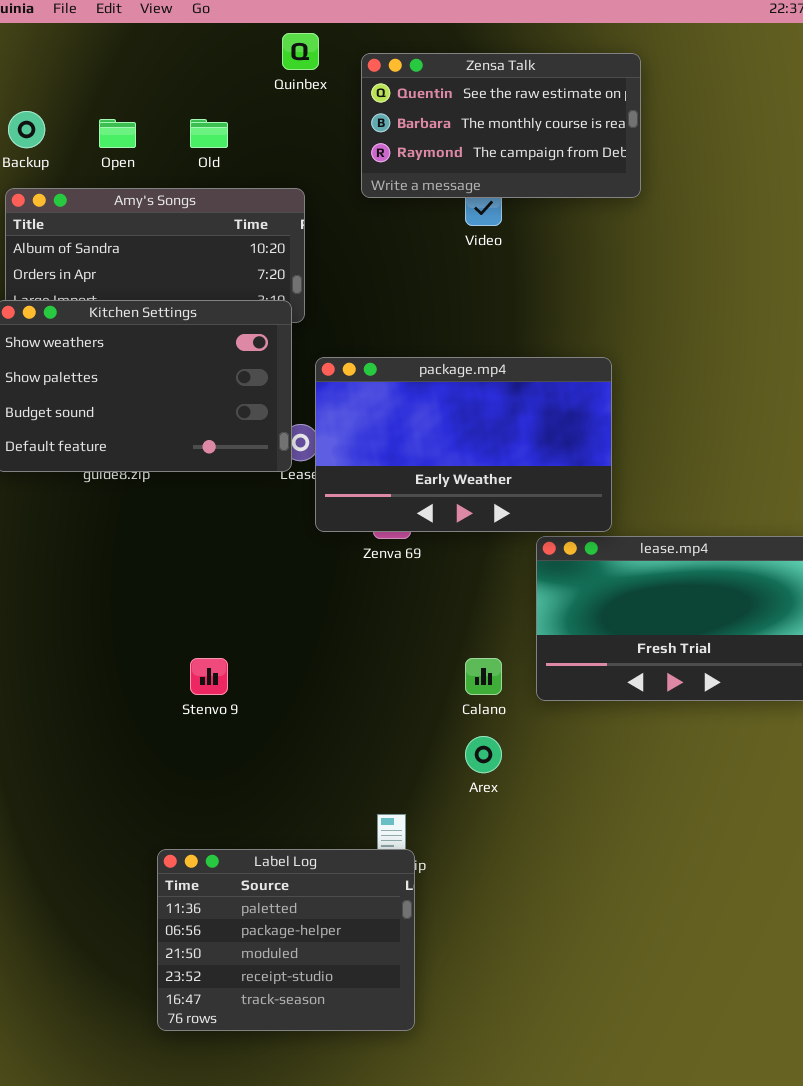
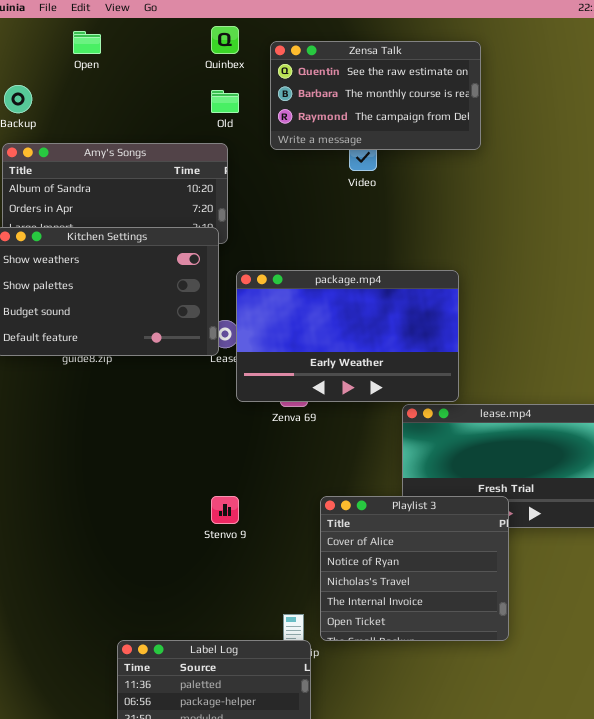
Open: [99,119,136,148] -> [73,31,101,54], moved
Old: [190,119,228,148] -> [211,90,239,113], moved
Stenvo 9: [190,658,228,695] -> [211,496,239,524], moved
Playlist 3: none -> [320,496,509,641], opened

